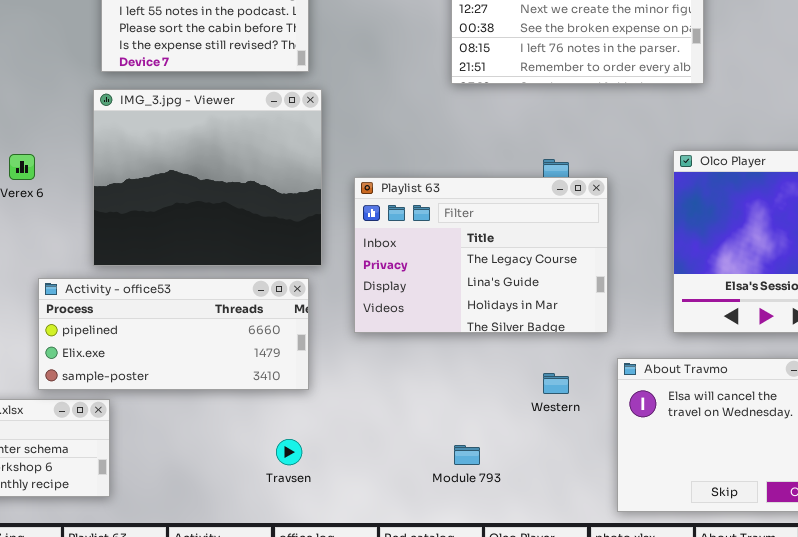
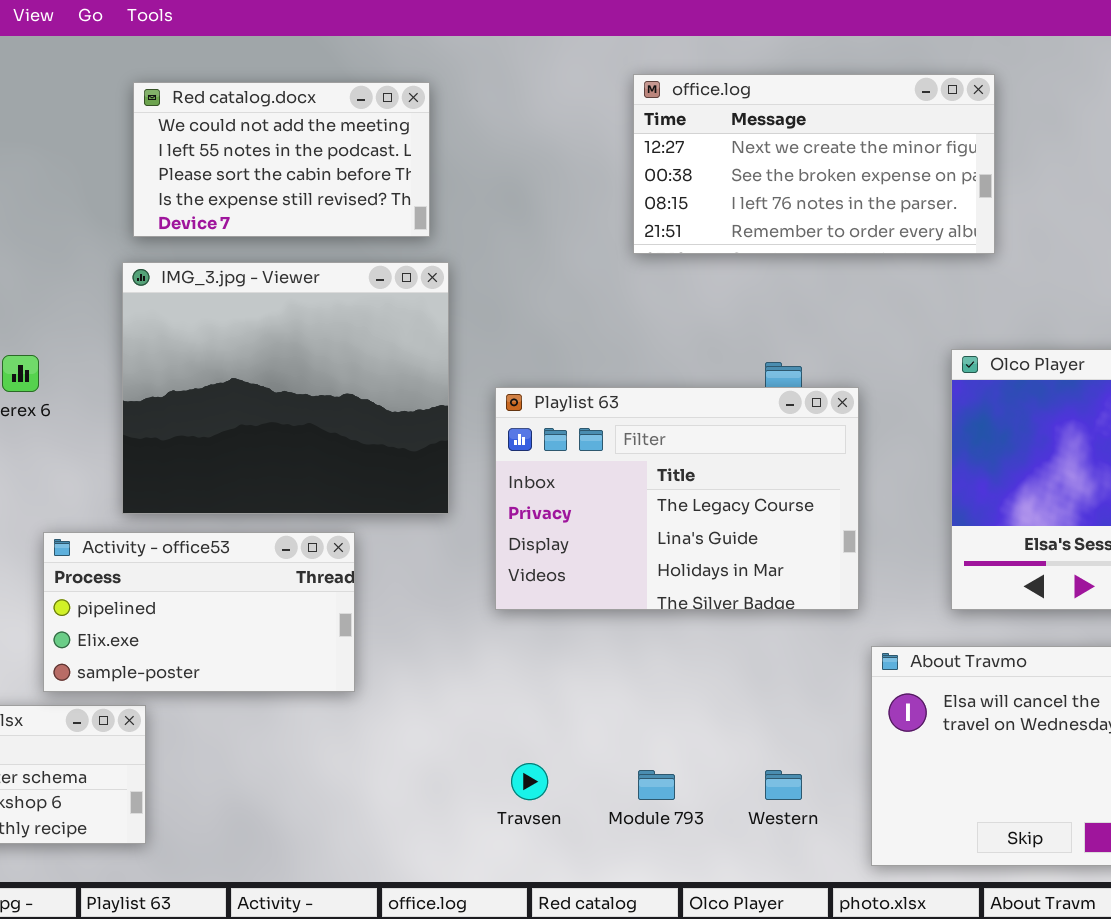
Activity - office53: [38,278,309,390] -> [43,532,355,692], resized
Western: [543,373,569,394] -> [765,770,802,800], moved
Travsen: [276,439,302,465] -> [511,763,548,800], moved

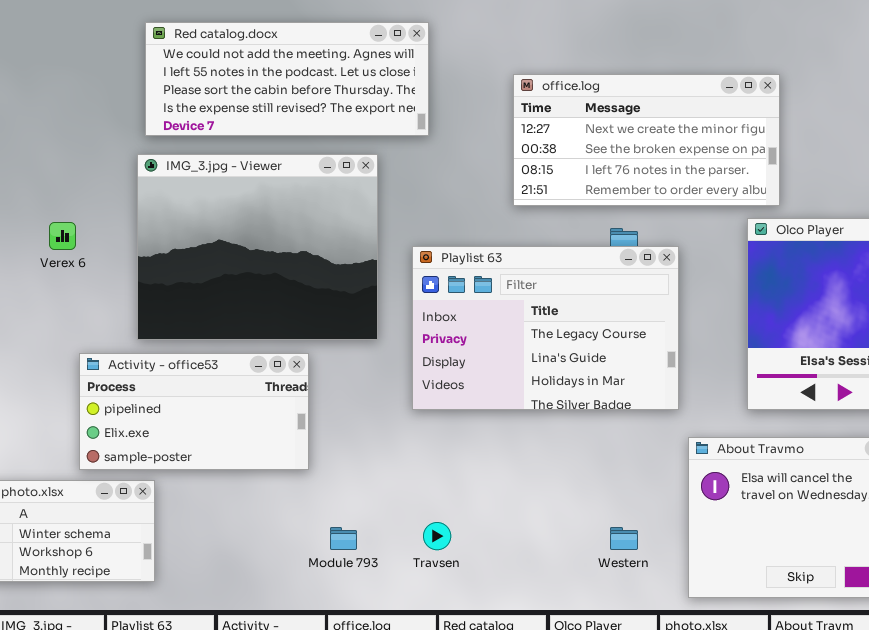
office.log: [633,74,995,254] -> [513,74,780,206], moved
Red catalog.docx: [133,82,430,237] -> [145,22,429,136], resized
Module 793: [638,770,675,800] -> [330,527,357,550], moved

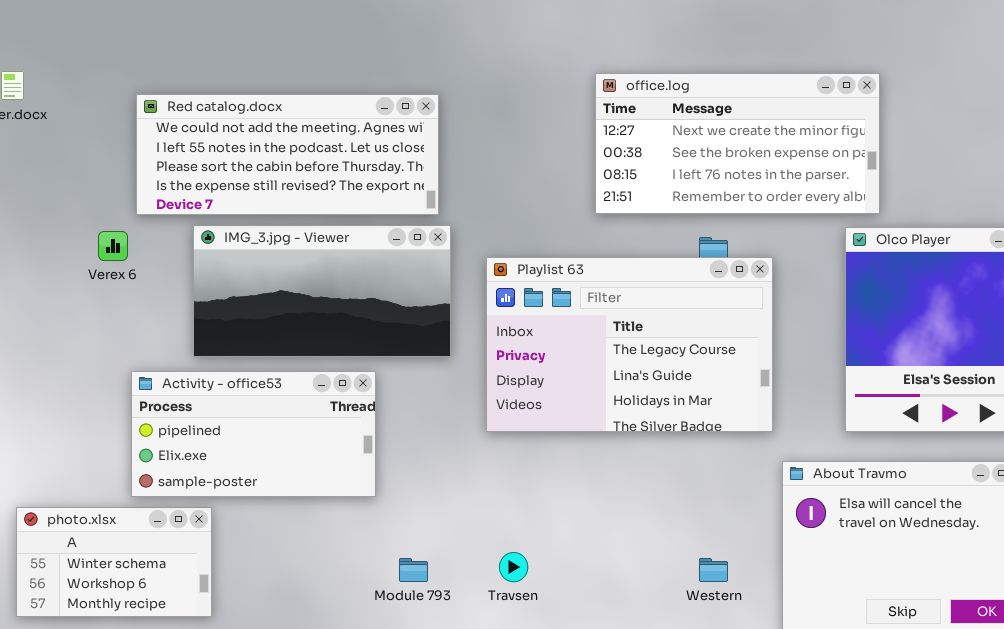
Red catalog.docx: [145,22,429,136] -> [136,94,439,215], moved
IMG_3.jpg - Viewer: [137,154,378,340] -> [193,225,451,357], resized

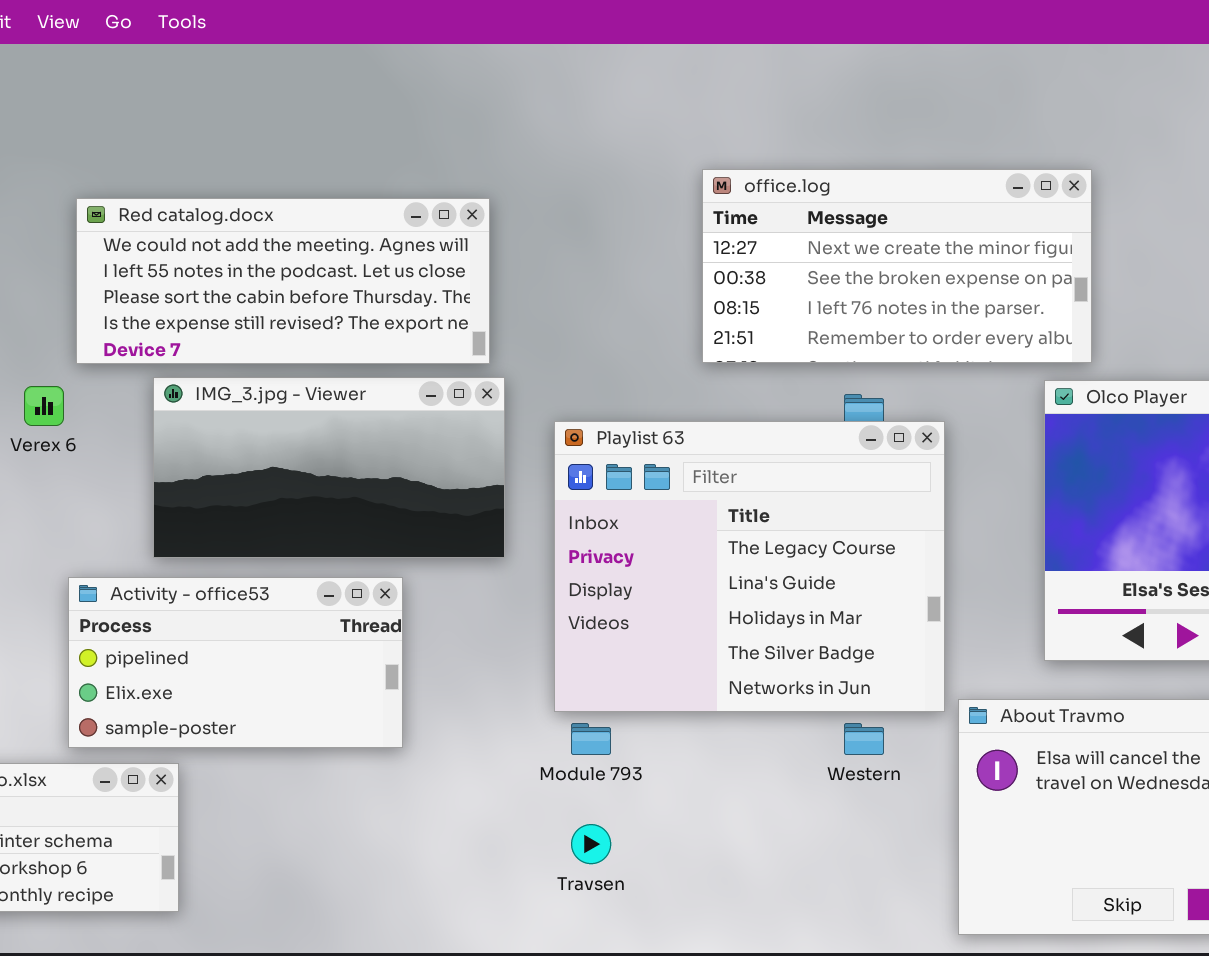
Playlist 63: [486,257,773,432] -> [554,421,945,712], resized
Module 793: [399,558,428,582] -> [571,723,611,755], moved
Western: [699,558,728,582] -> [844,723,884,755], moved

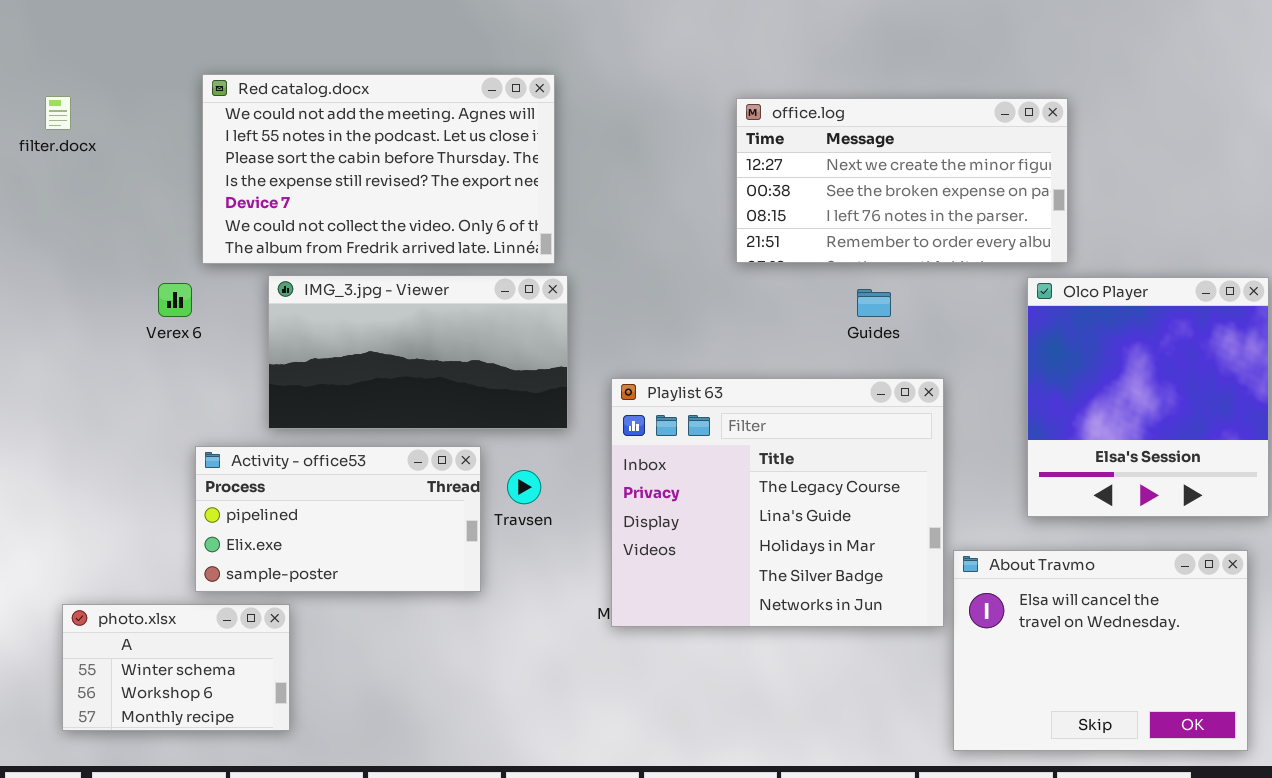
Red catalog.docx: [76,198,490,364] -> [202,74,555,264], resized
Playlist 63: [554,421,945,712] -> [611,378,944,627], moved
Travsen: [571,824,611,864] -> [507,470,541,504], moved

